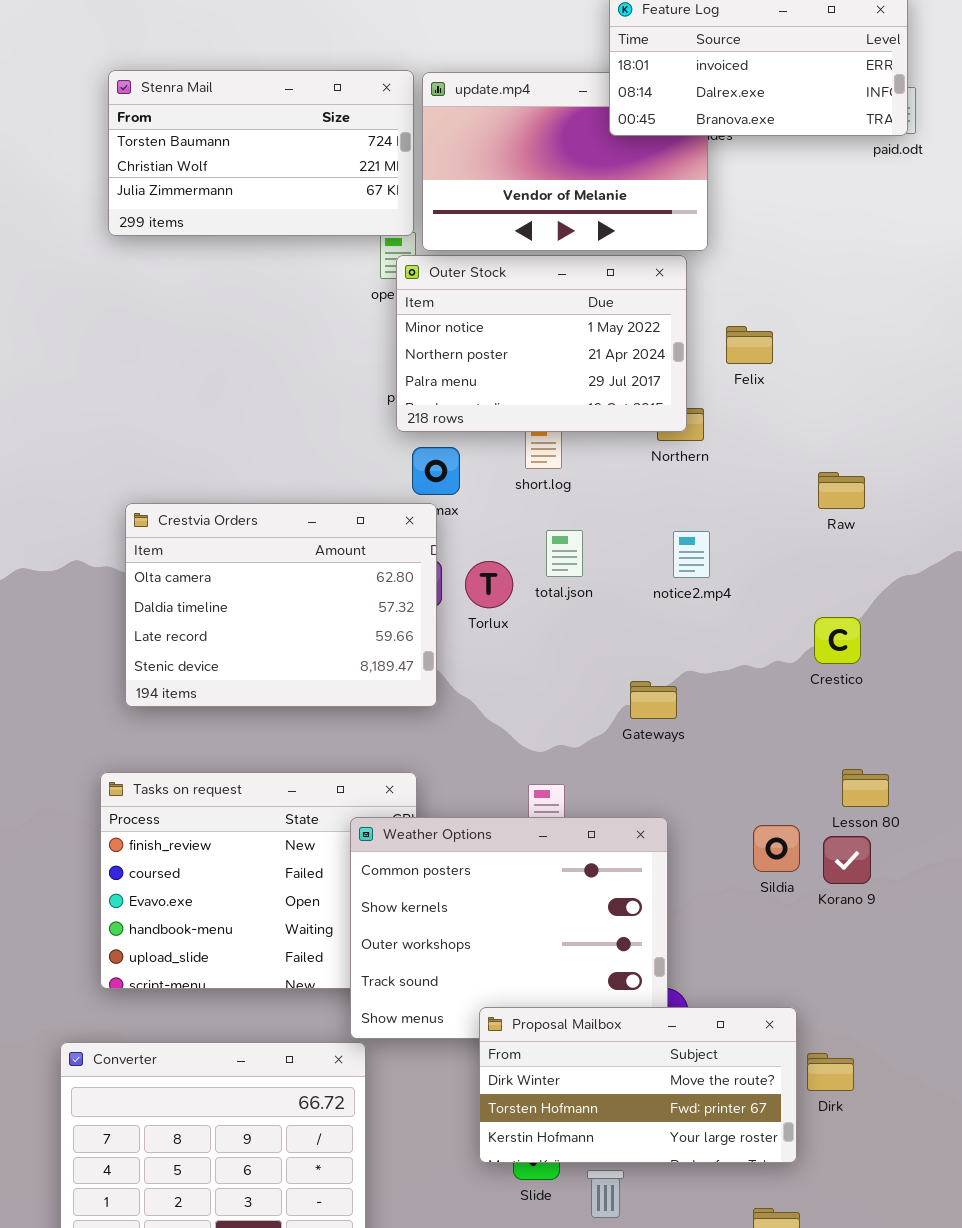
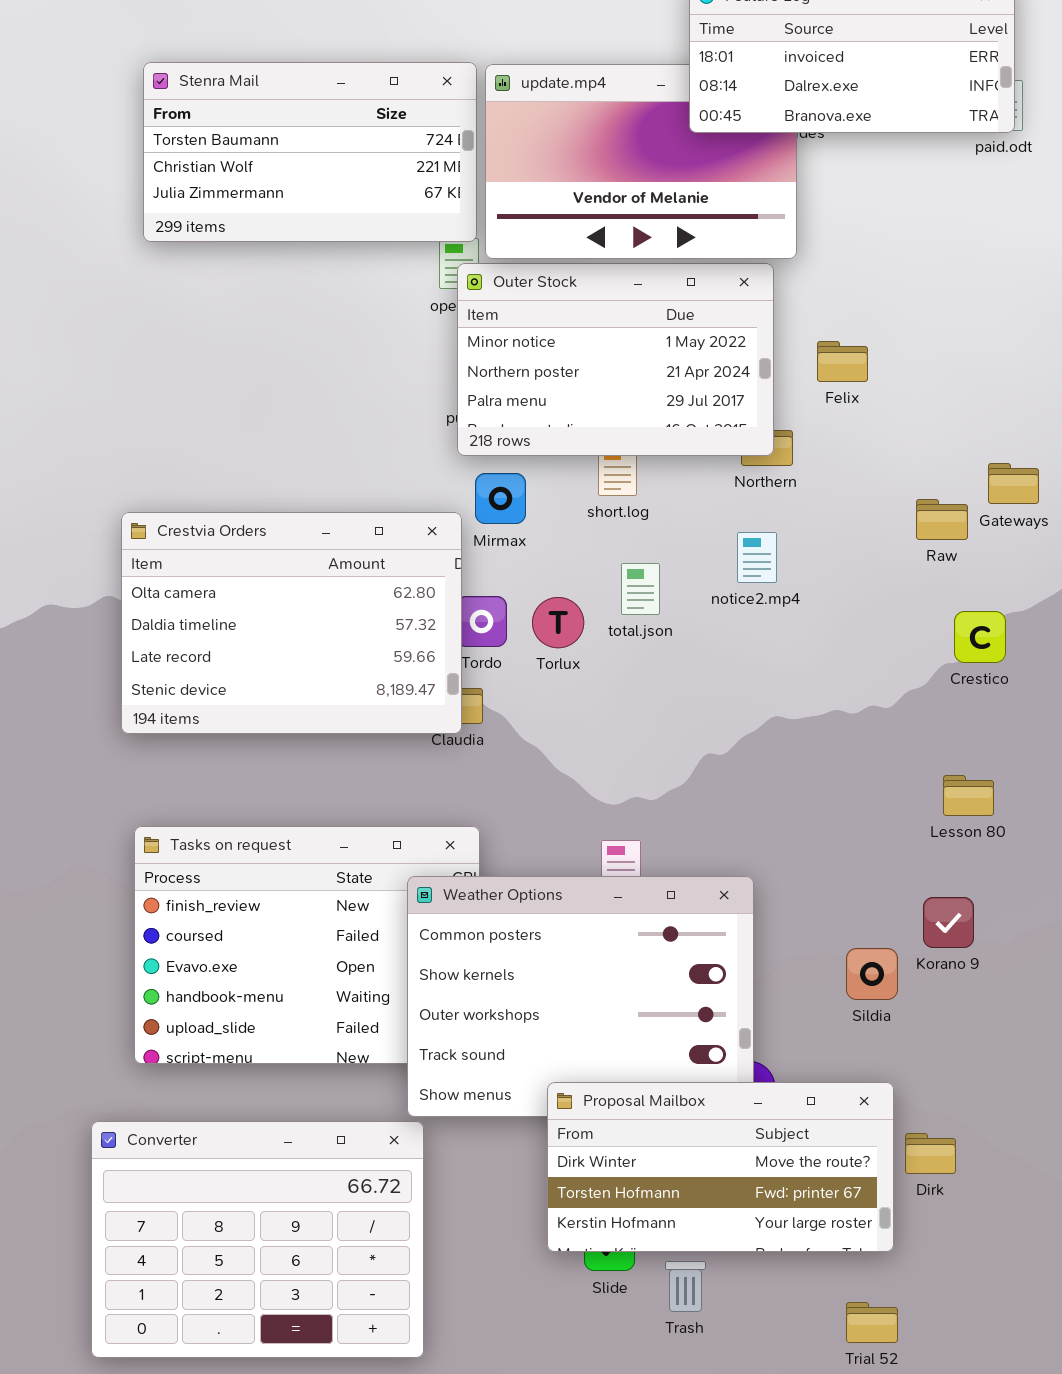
Crestvia Orders: [125,503,437,707] -> [121,512,462,734], moved
notice2.mp4: [673,531,710,578] -> [737,532,777,583], moved
Crestico: [814,617,861,664] -> [954,611,1006,663], moved
Gateways: [630,681,677,719] -> [988,463,1039,504], moved
Lesson 80: [842,769,889,807] -> [943,775,994,816], moved
Sildia: [753,825,800,872] -> [846,948,898,1000], moved

